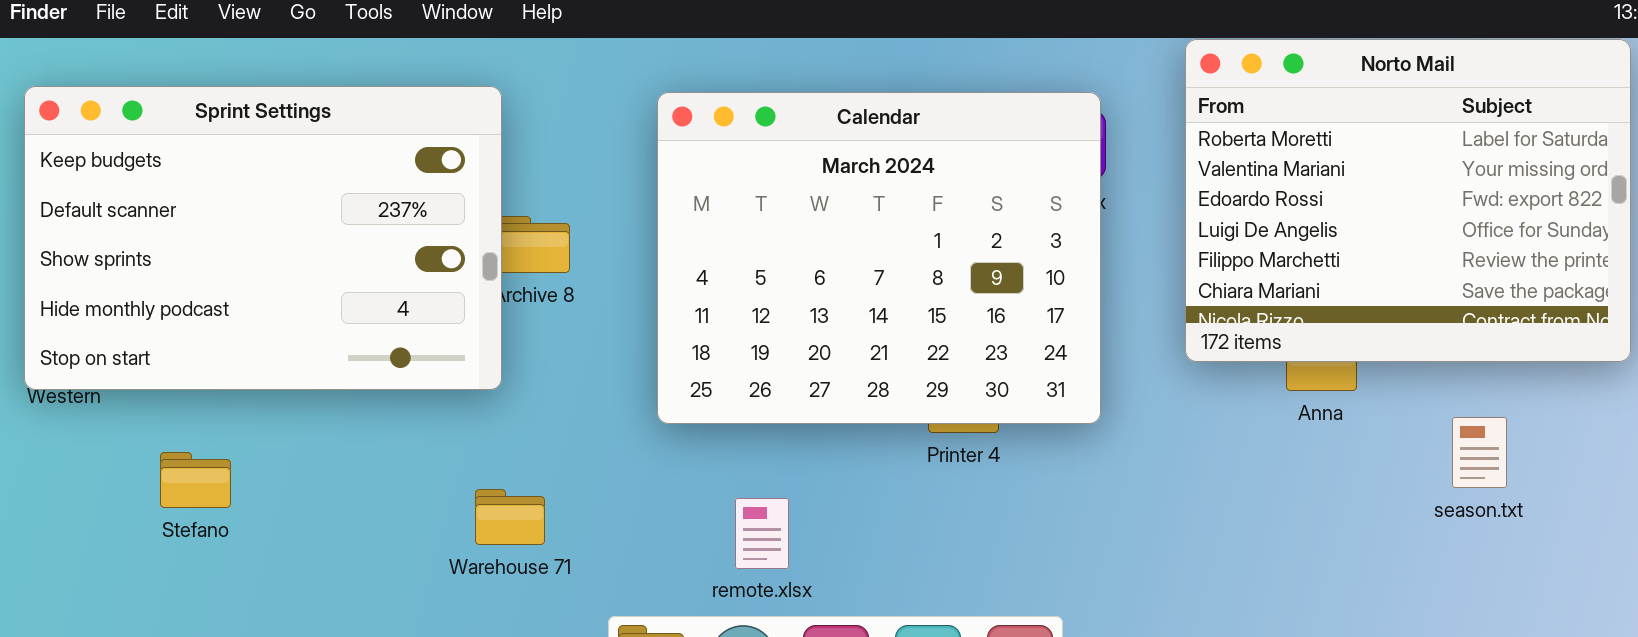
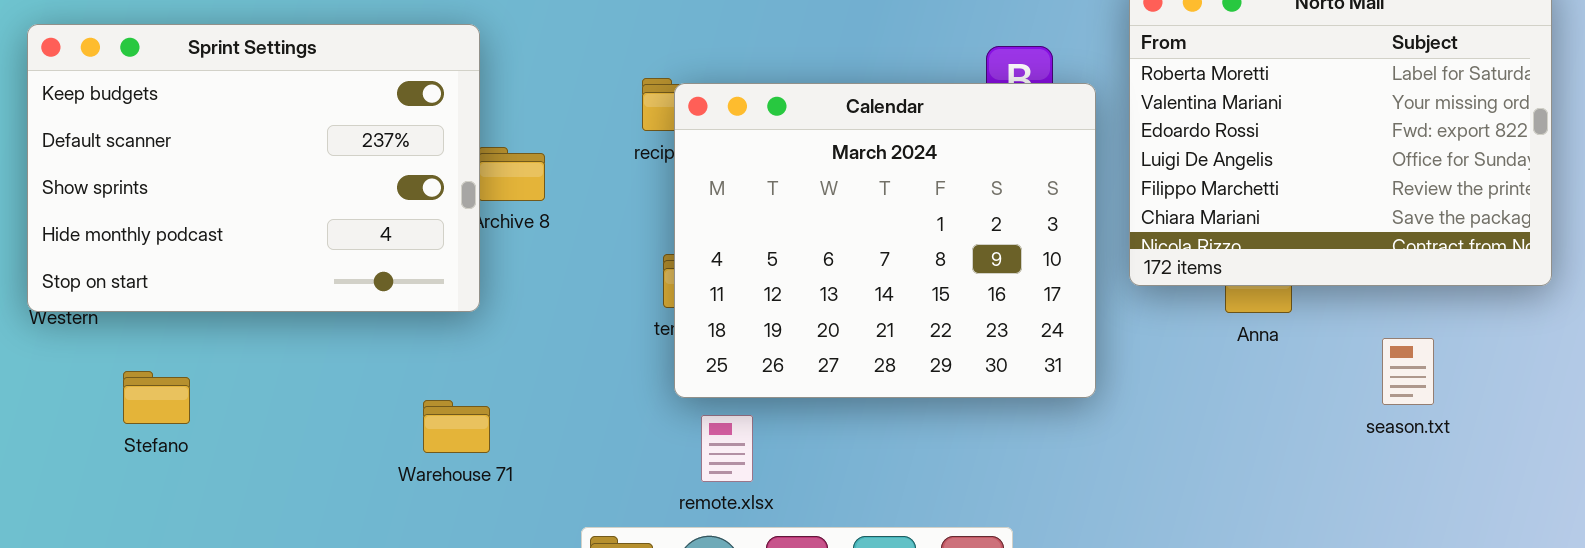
Calendar: [657,92,1101,424] -> [674,83,1096,398], moved
Stefano: [160,452,231,508] -> [123,371,190,424], moved
Warehouse 71: [475,489,545,545] -> [423,400,490,453], moved

